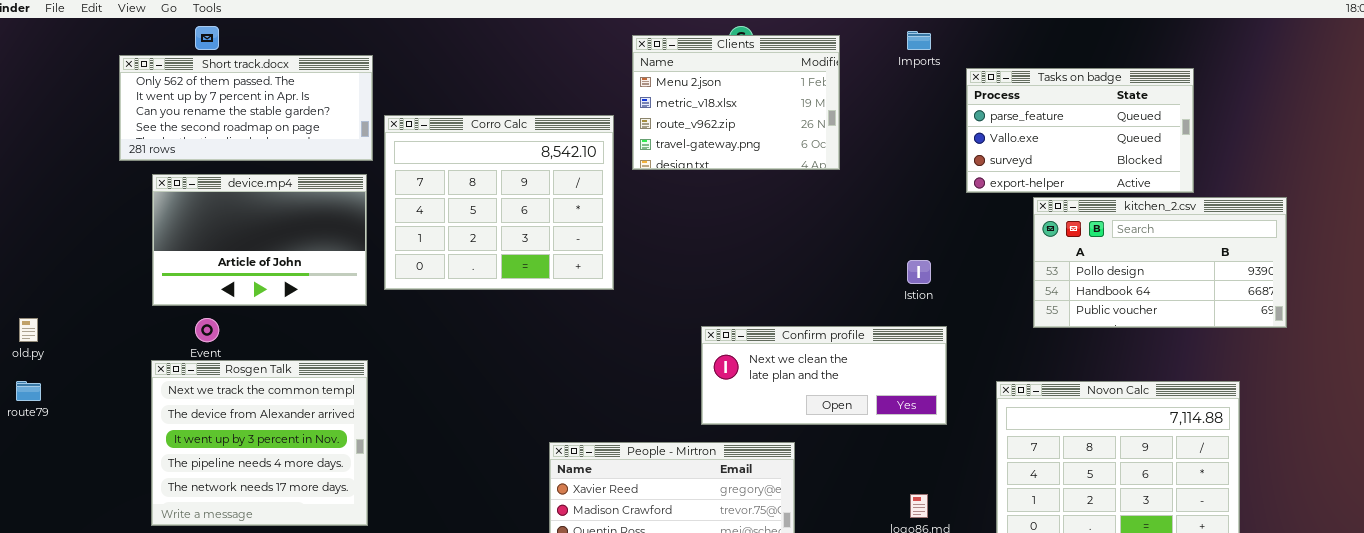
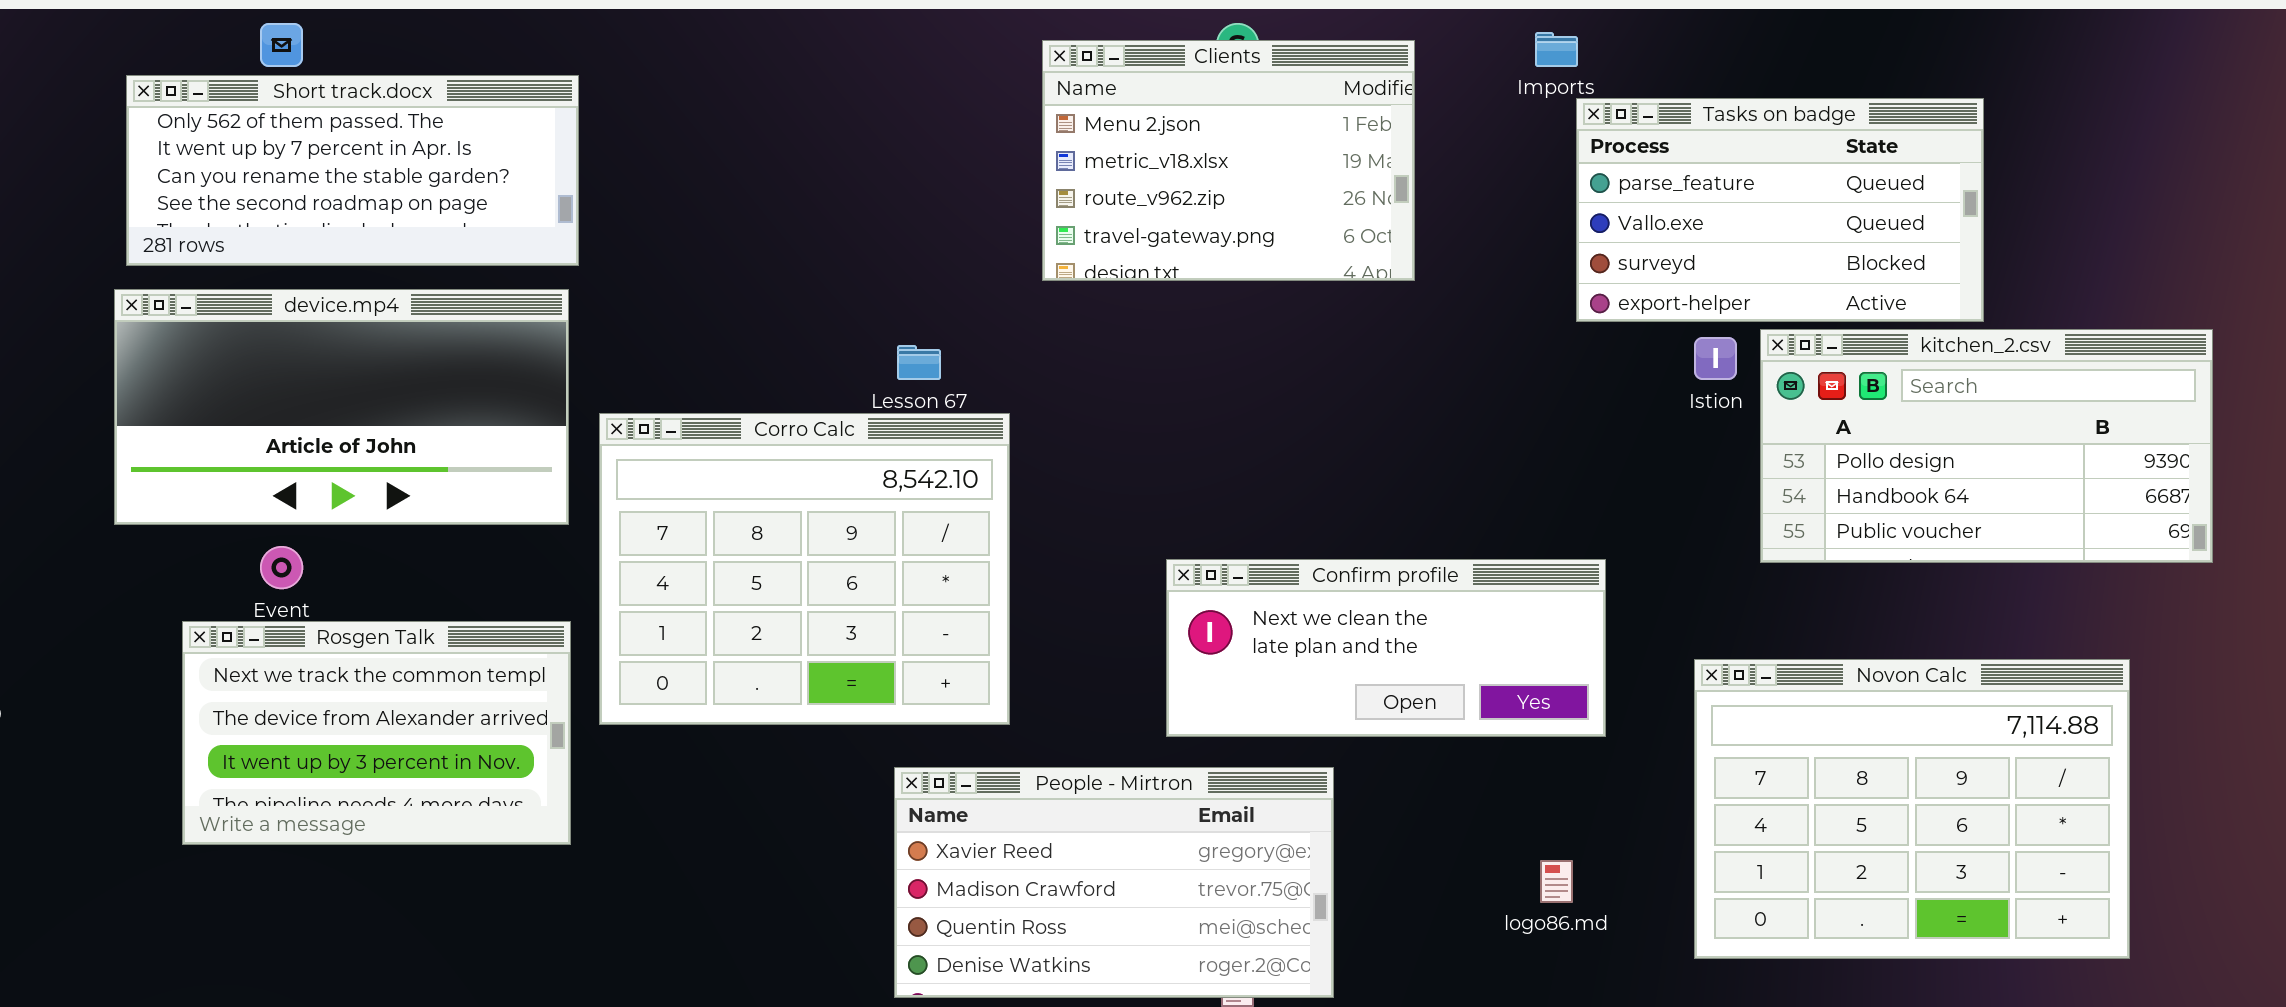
Tasks on badge: [966,68,1194,193] -> [1576,98,1984,322], moved
Corro Calc: [384,115,614,290] -> [599,413,1010,725], moved
device.mp4: [152,174,367,306] -> [114,289,569,525], resized
Istion: [907,260,931,284] -> [1694,337,1737,380], moved
Rosgen Talk: [151,360,368,526] -> [182,621,571,845], resized

